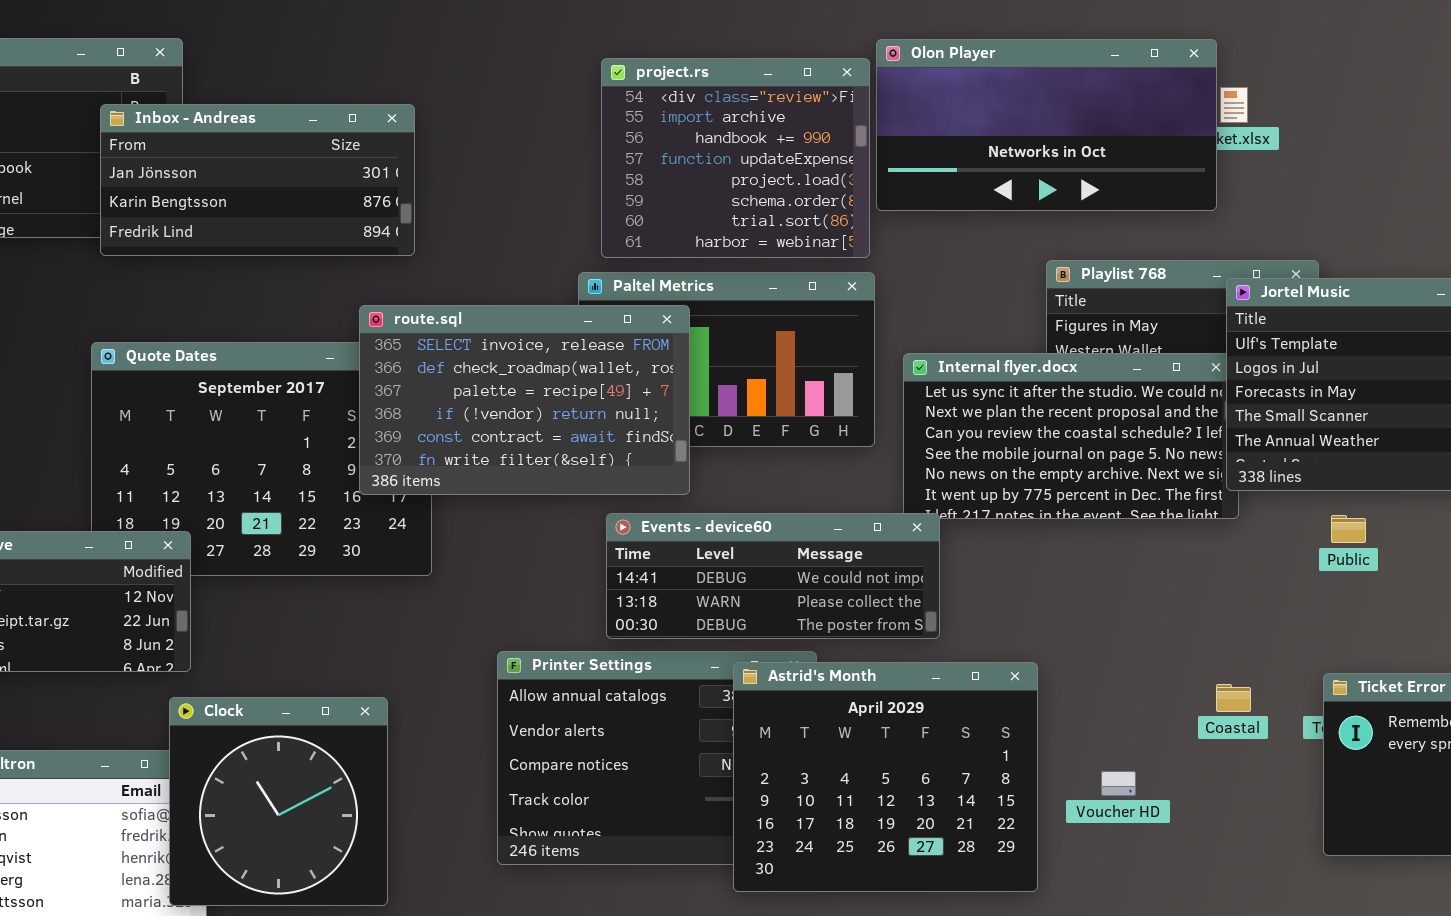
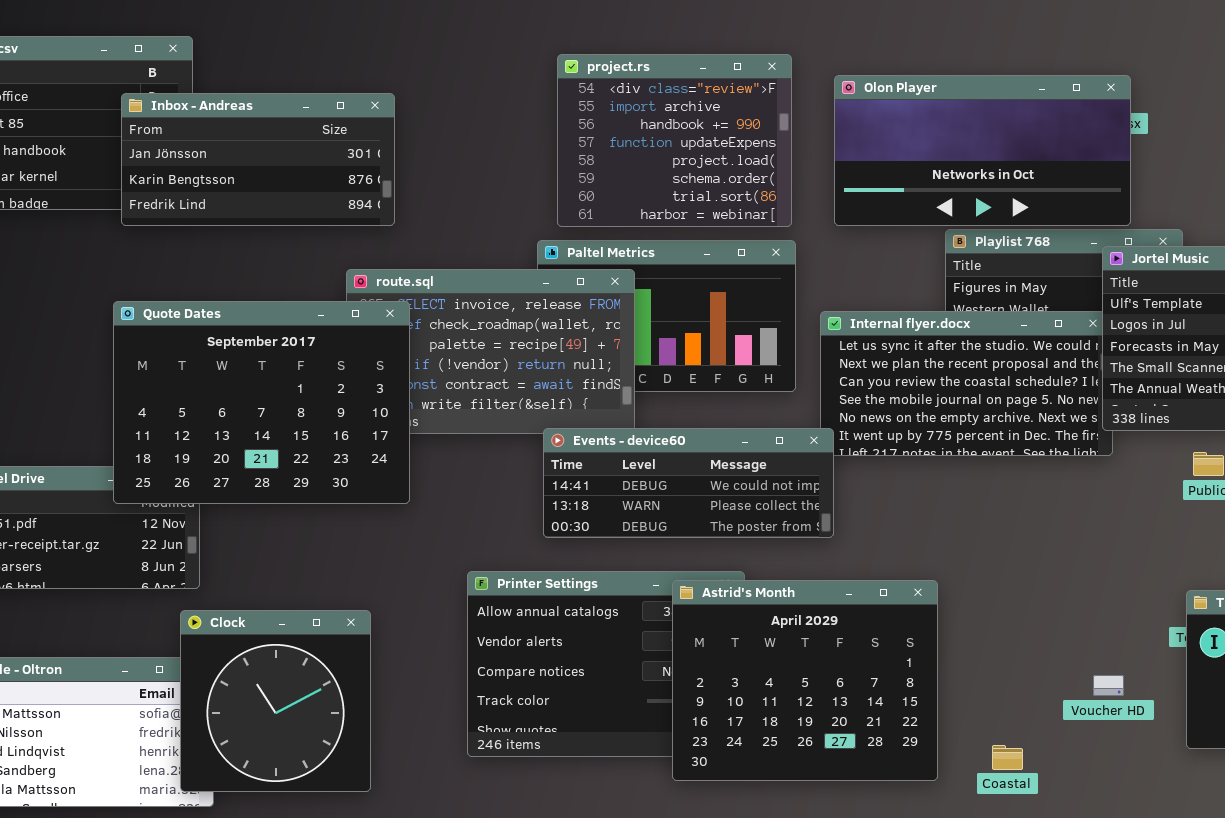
Olon Player: [876,39,1217,211] -> [834,75,1131,226], moved
Quote Dates: [91,342,432,576] -> [113,301,410,504], raised
Events - device60: [606,513,940,639] -> [543,428,834,538], moved
Coastal: [1216,684,1251,712] -> [992,745,1023,770], moved
Voucher HD: [1101,771,1136,796] -> [1093,675,1124,696], moved

